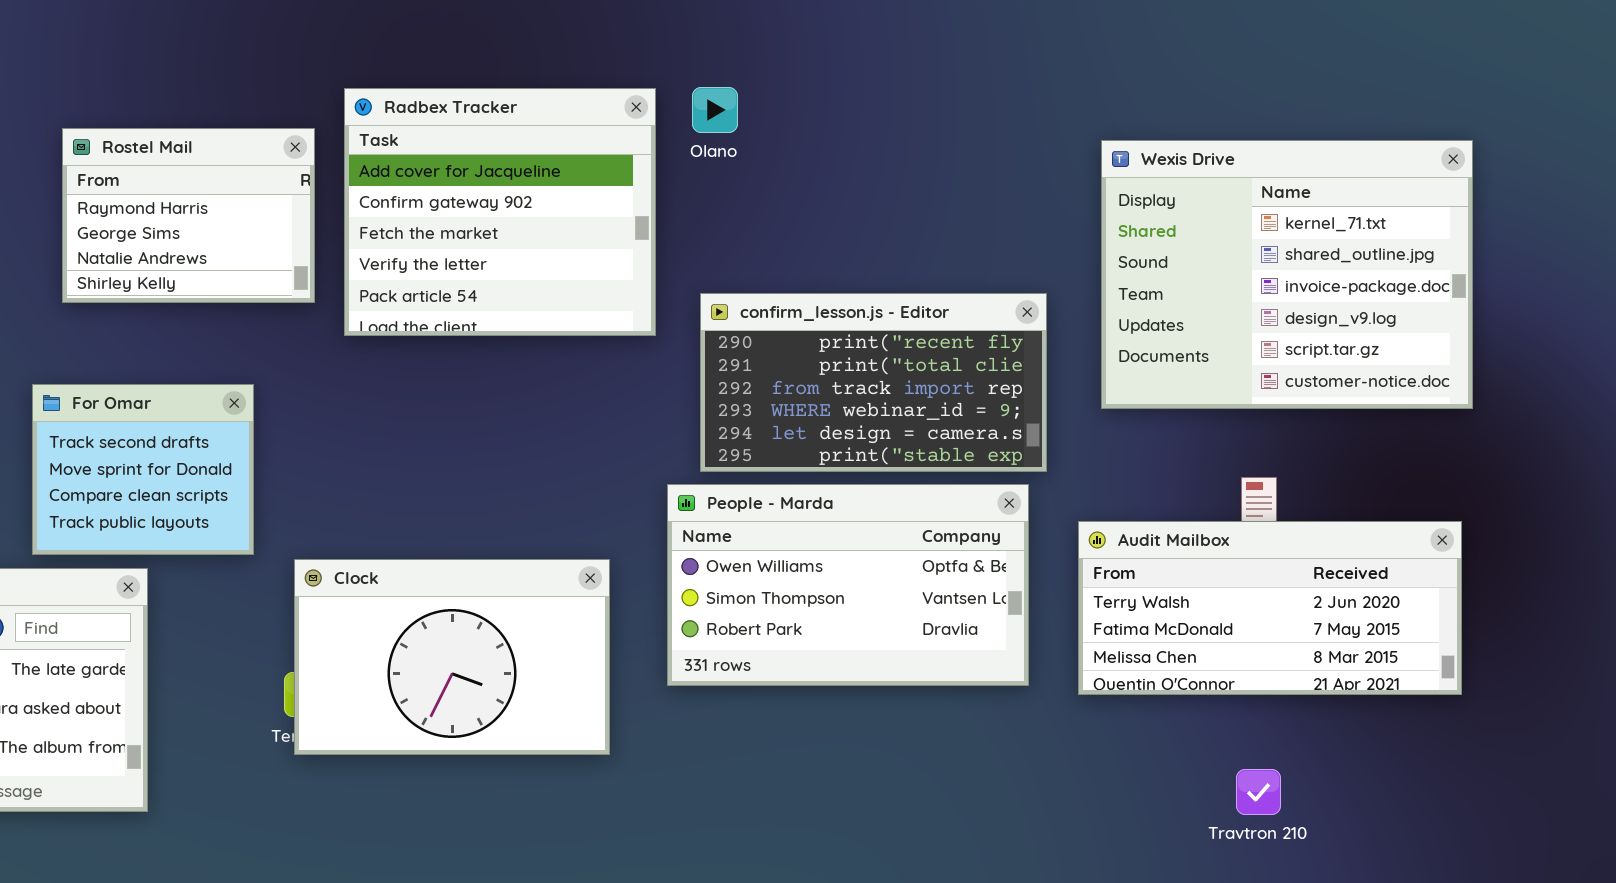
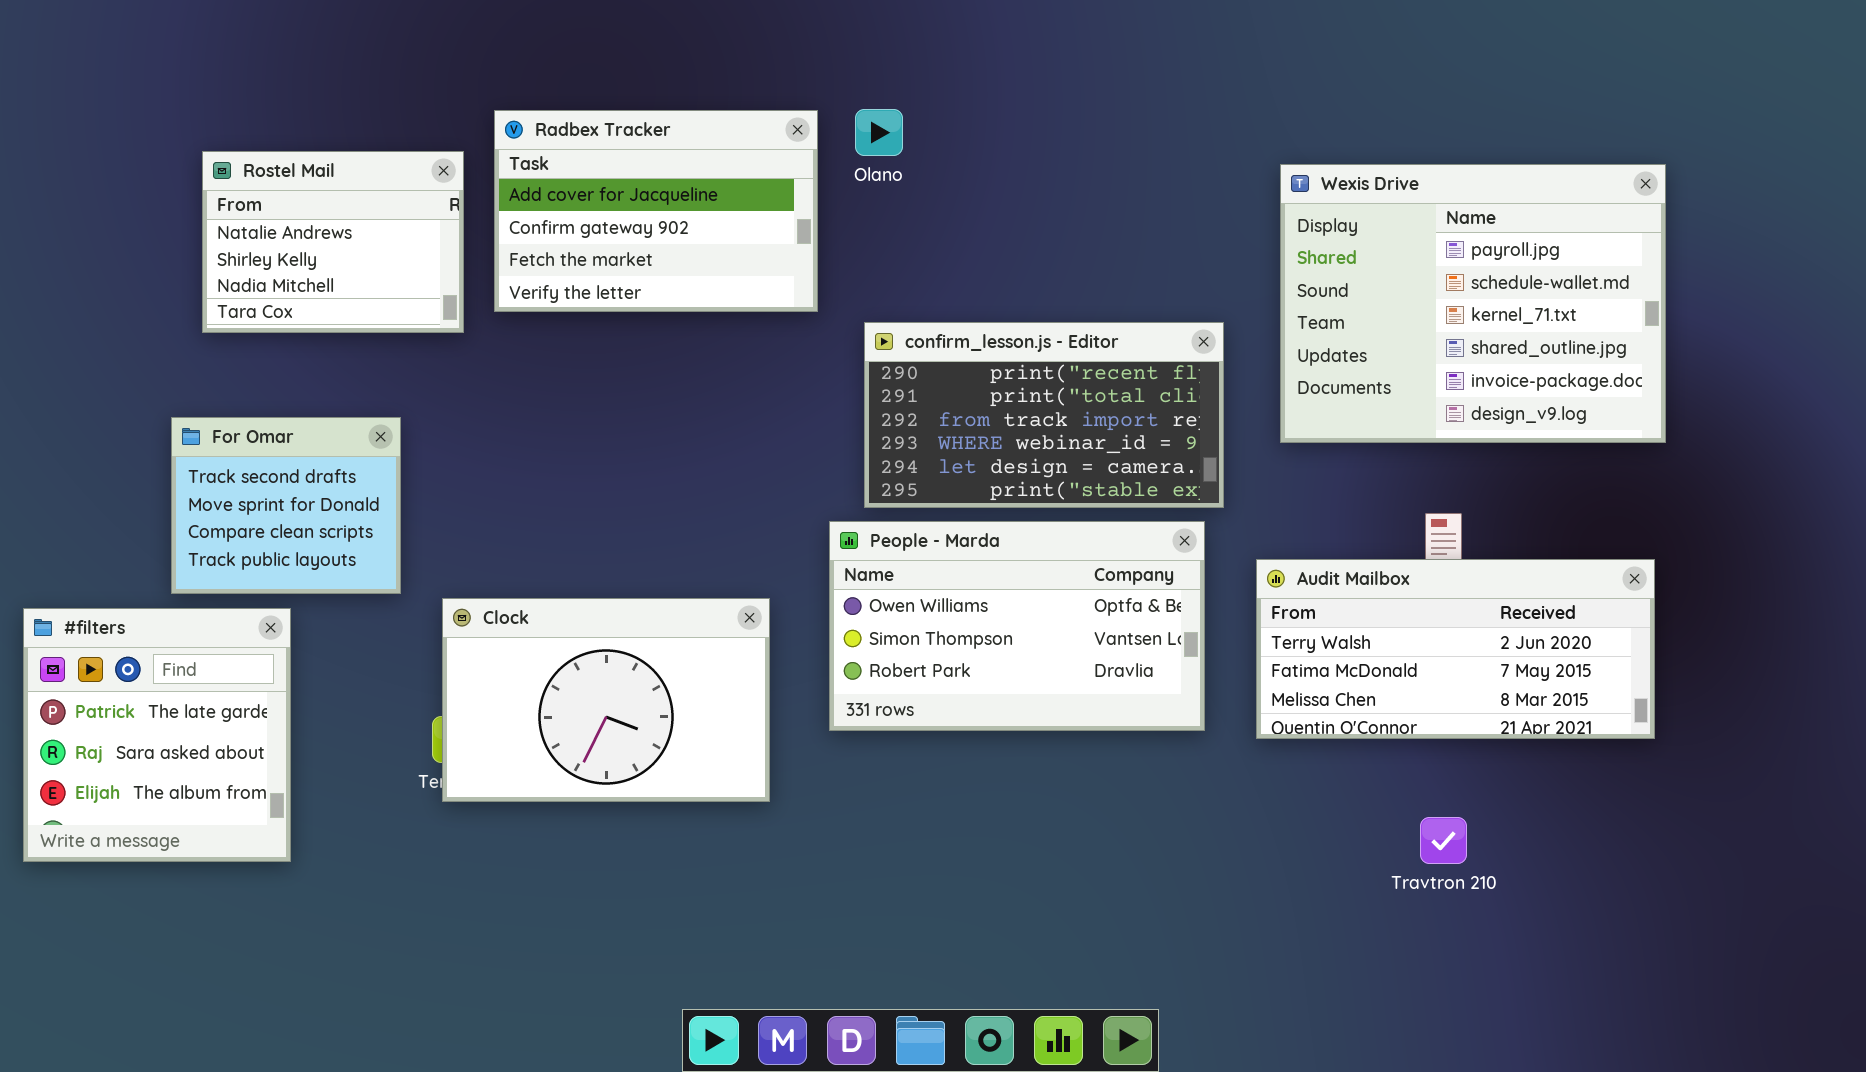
Radbex Tracker: [344,88,656,336] -> [494,110,818,312], resized
Rostel Mail: [62,128,315,303] -> [202,151,464,333], scrolled down 2 rows
Wexis Drive: [1101,140,1473,409] -> [1280,164,1666,443], scrolled up 2 rows

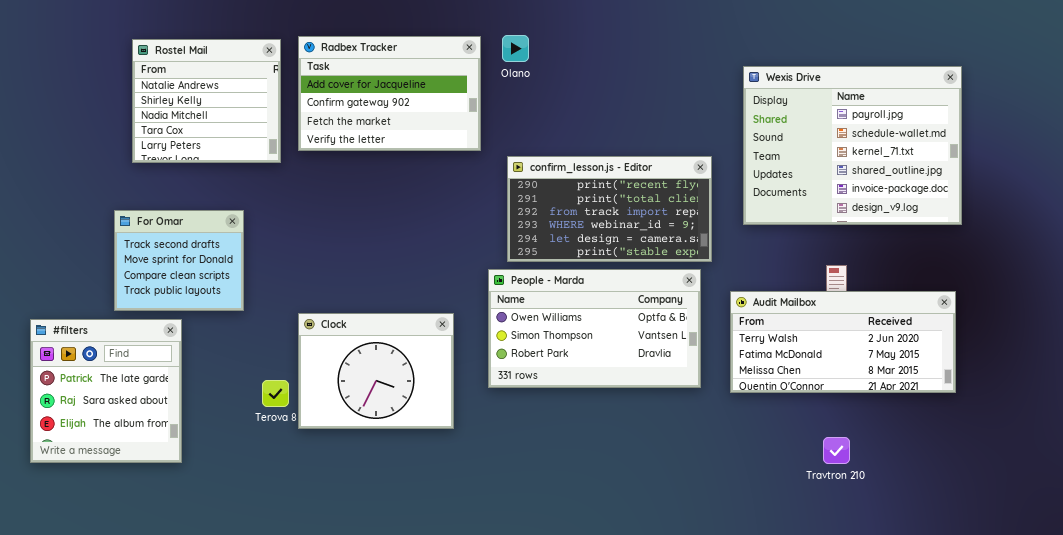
Rostel Mail: [202,151,464,333] -> [132,39,281,163], resized
Clock: [442,598,770,802] -> [298,313,454,429], resized

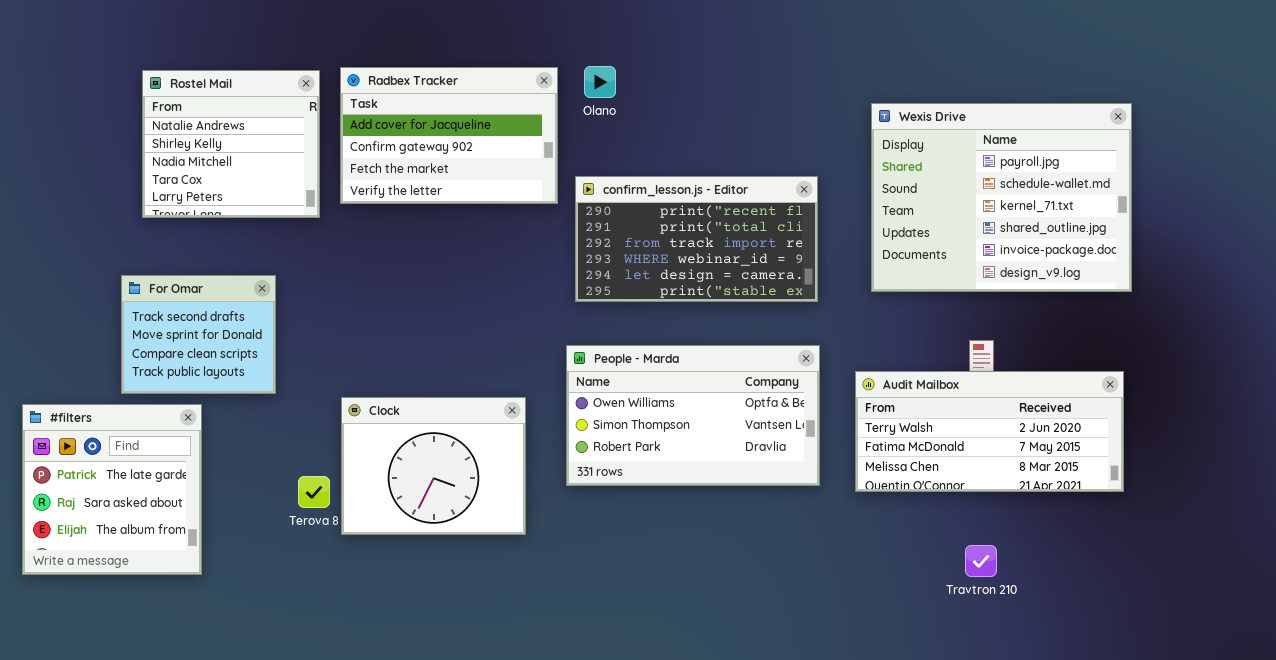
confirm_lesson.js - Editor: [507,156,712,262] -> [575,176,818,302], moved

